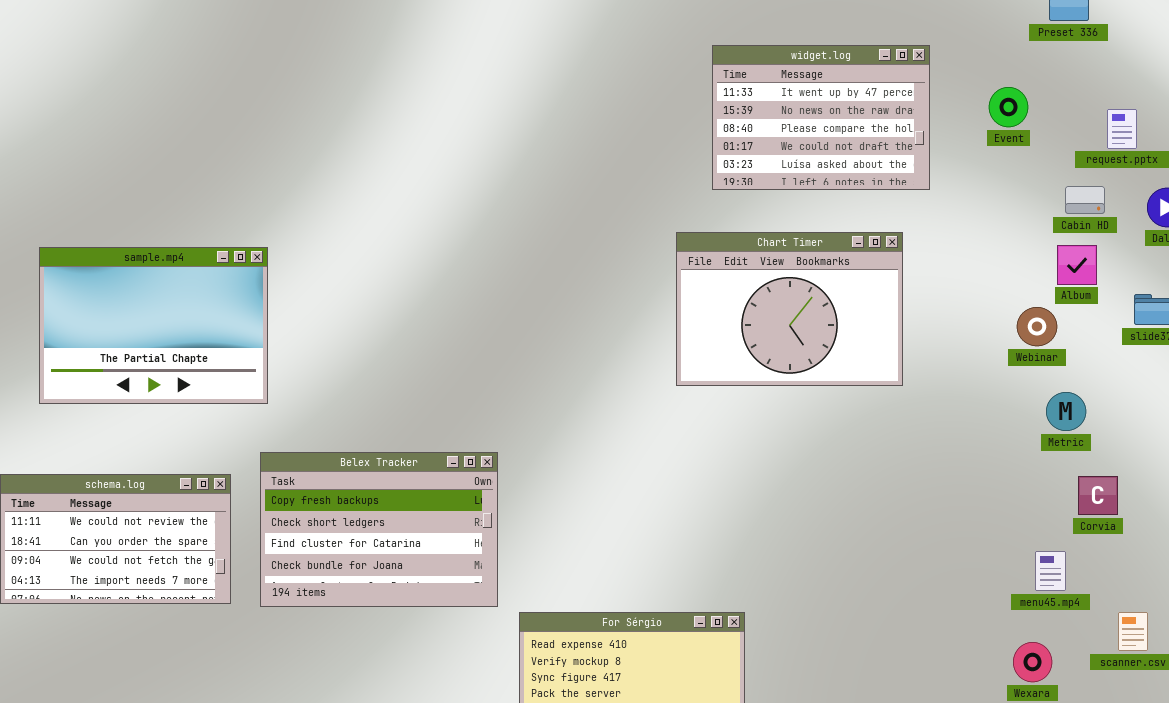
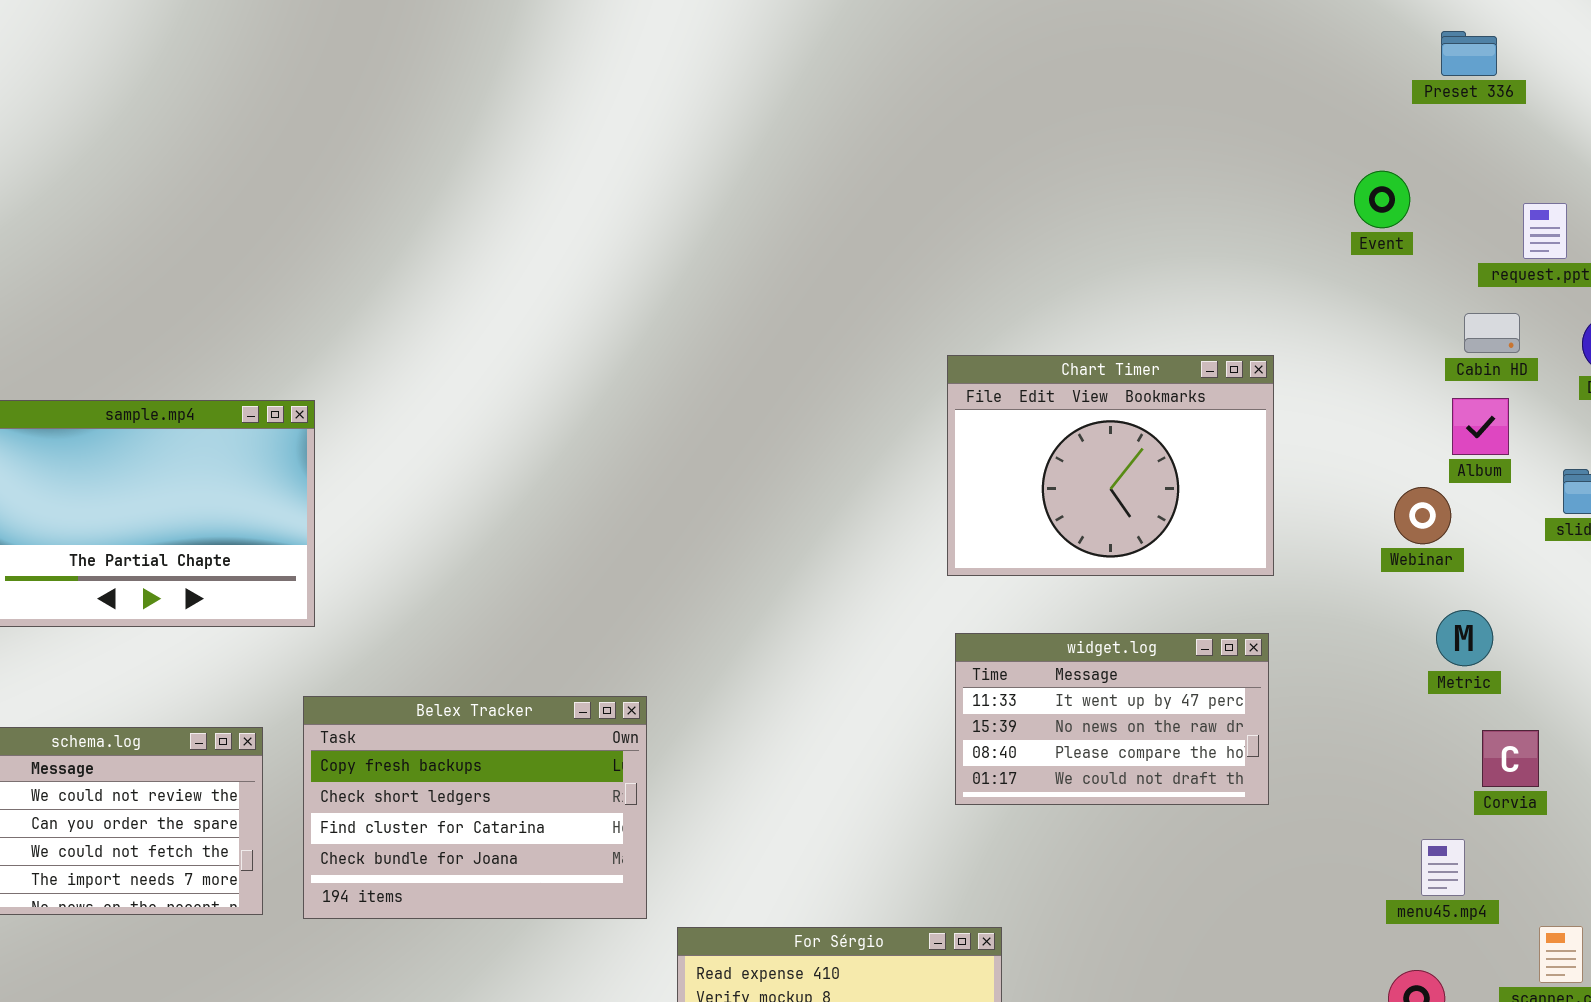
widget.log: [712,45,930,190] -> [955,633,1269,805], moved, resized
Chart Timer: [676,232,903,386] -> [947,355,1274,576], moved

